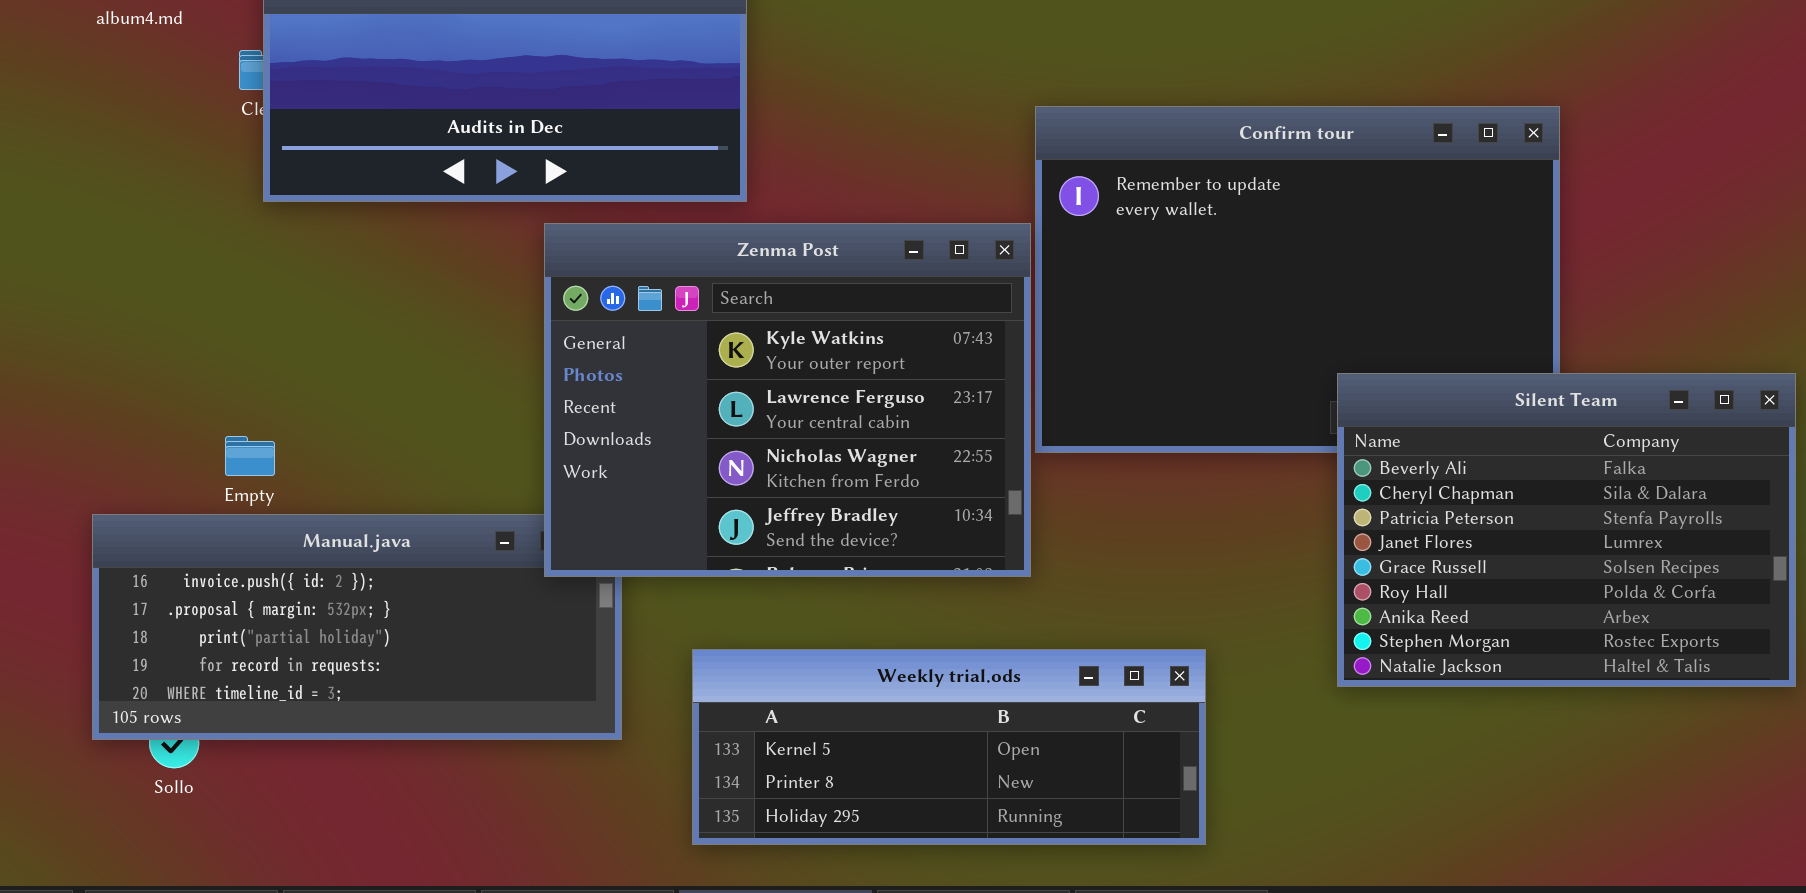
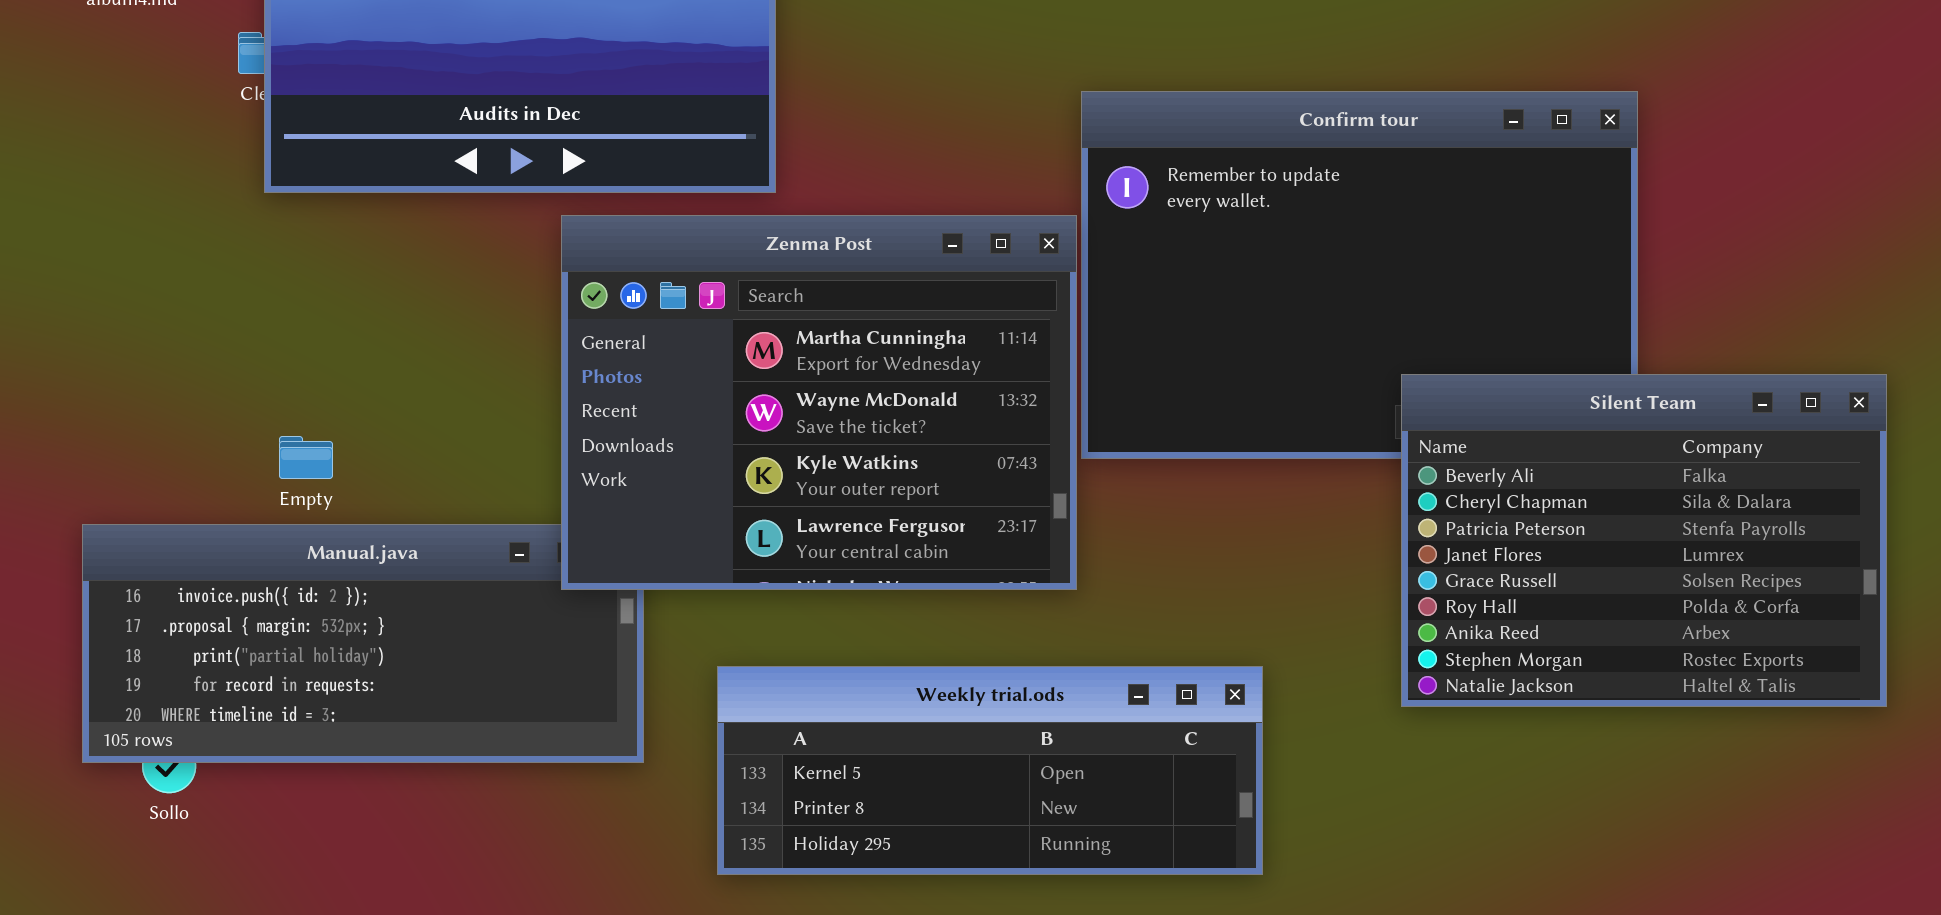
Zenma Post: [544,223,1031,577] -> [561,215,1077,590], scrolled up 2 rows
Empty: [225,436,275,476] -> [279,436,333,479], moved

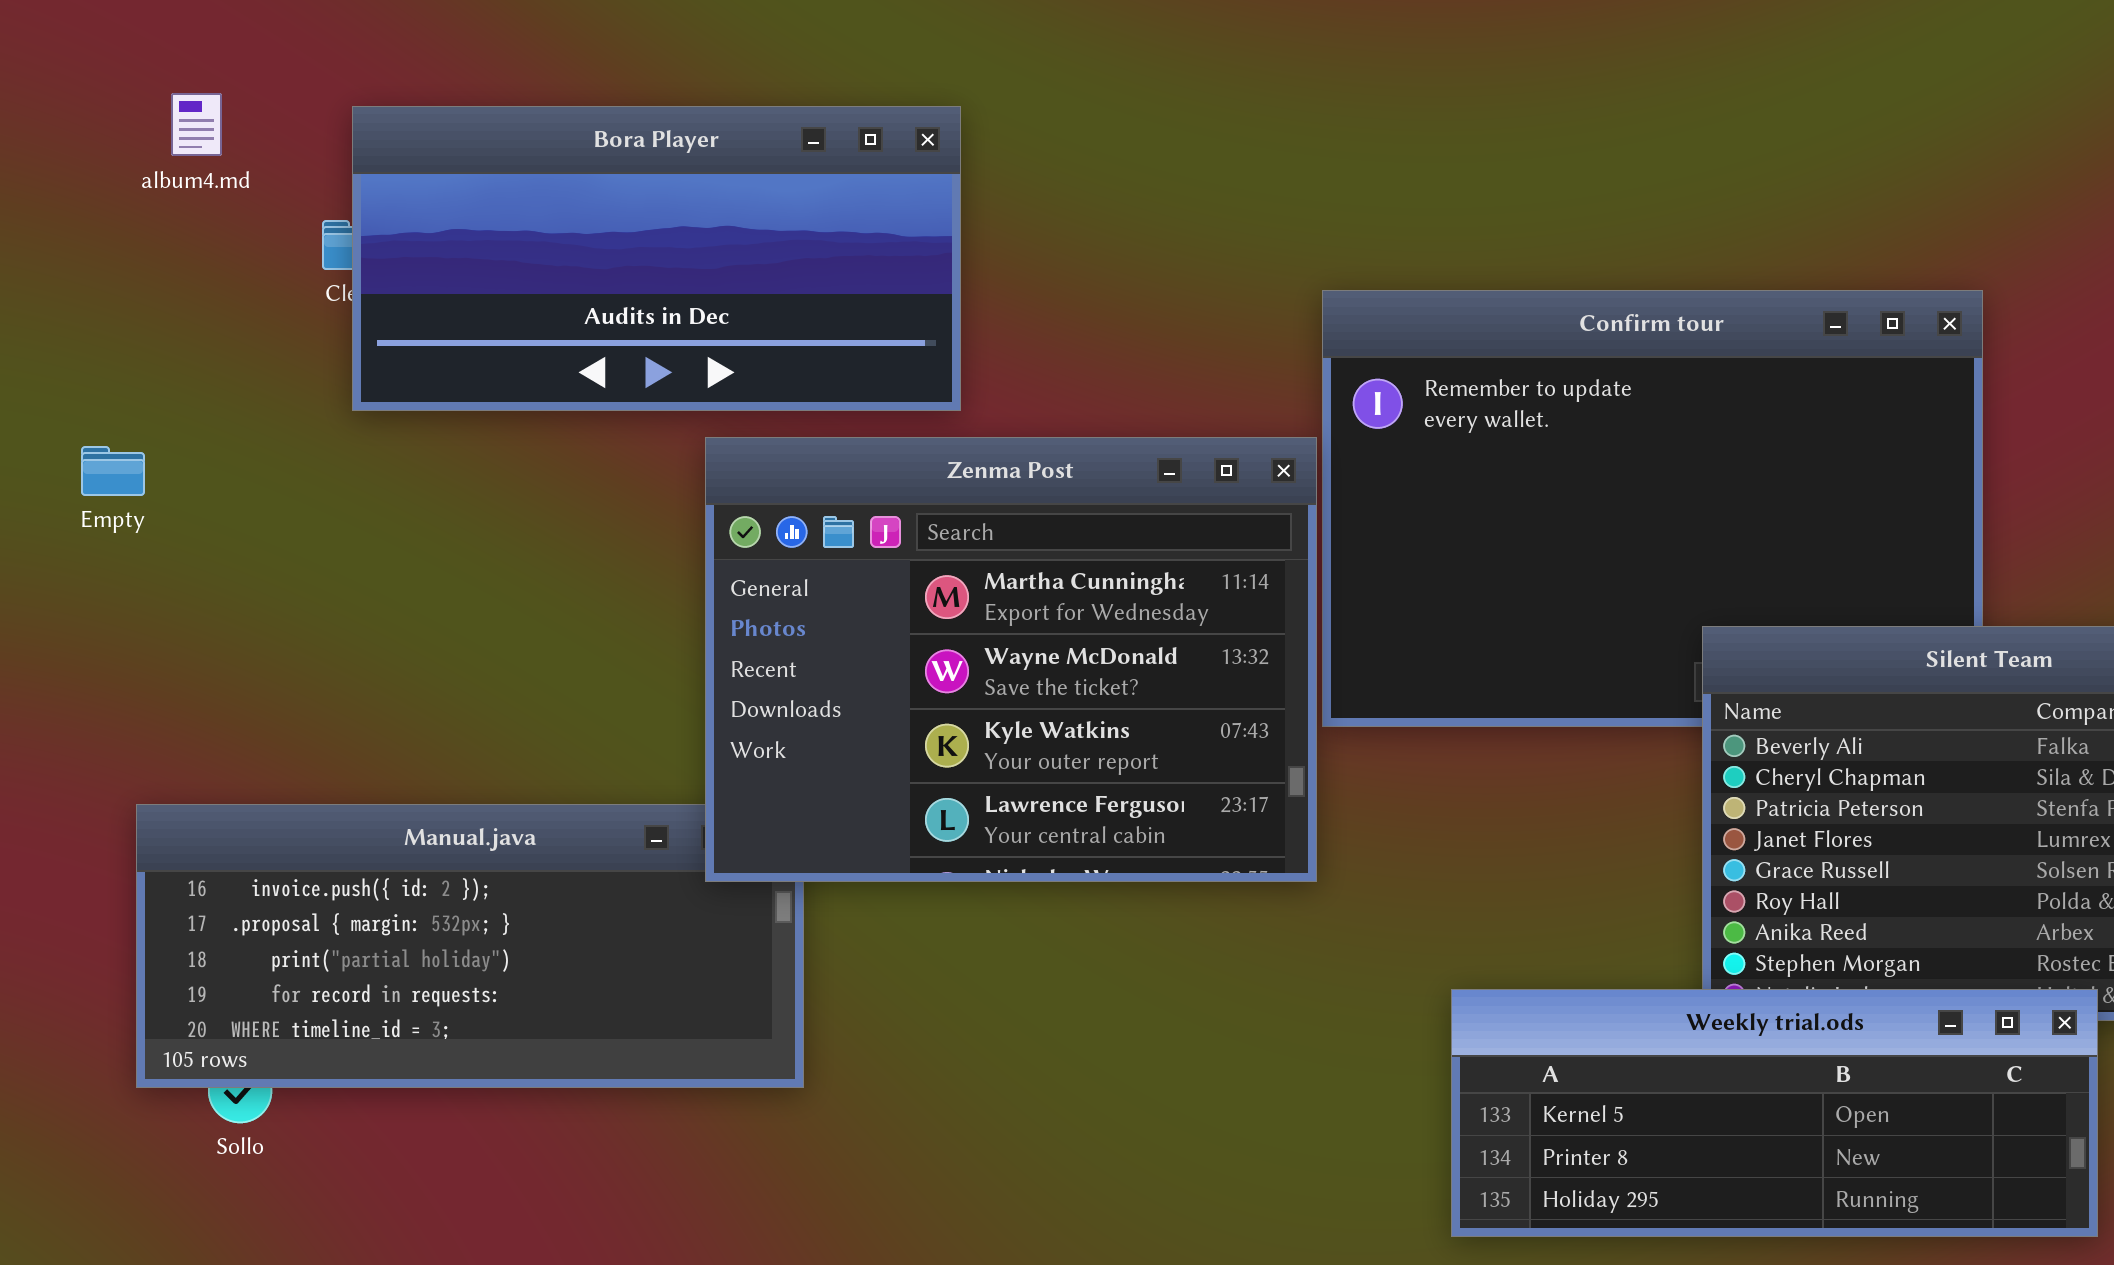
Empty: [279,436,333,479] -> [81,446,145,496], moved
Weekly trial.ods: [717,666,1263,875] -> [1451,989,2098,1237], moved

